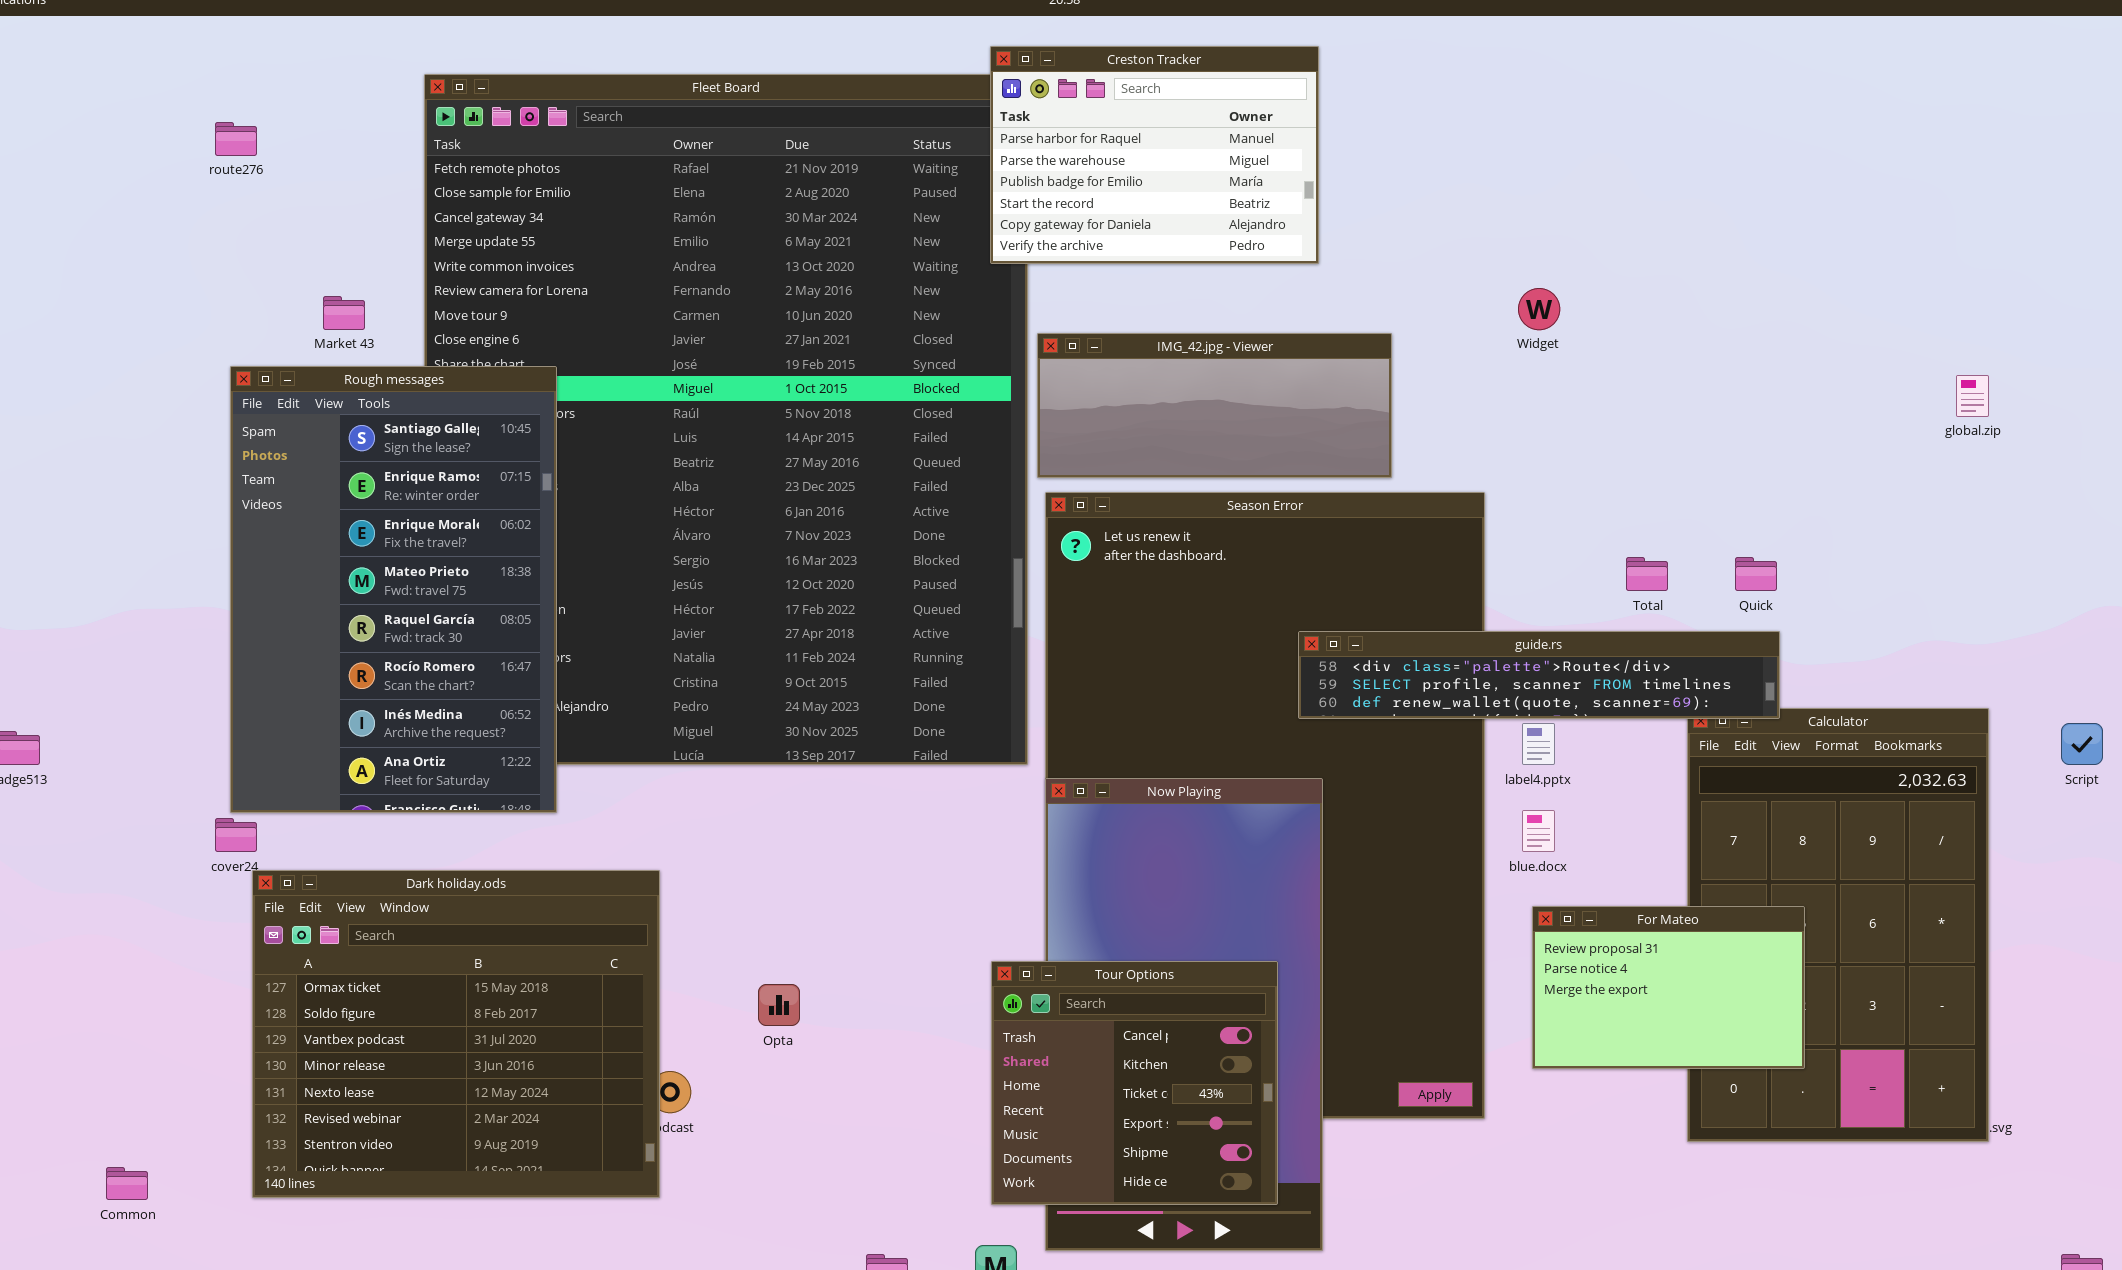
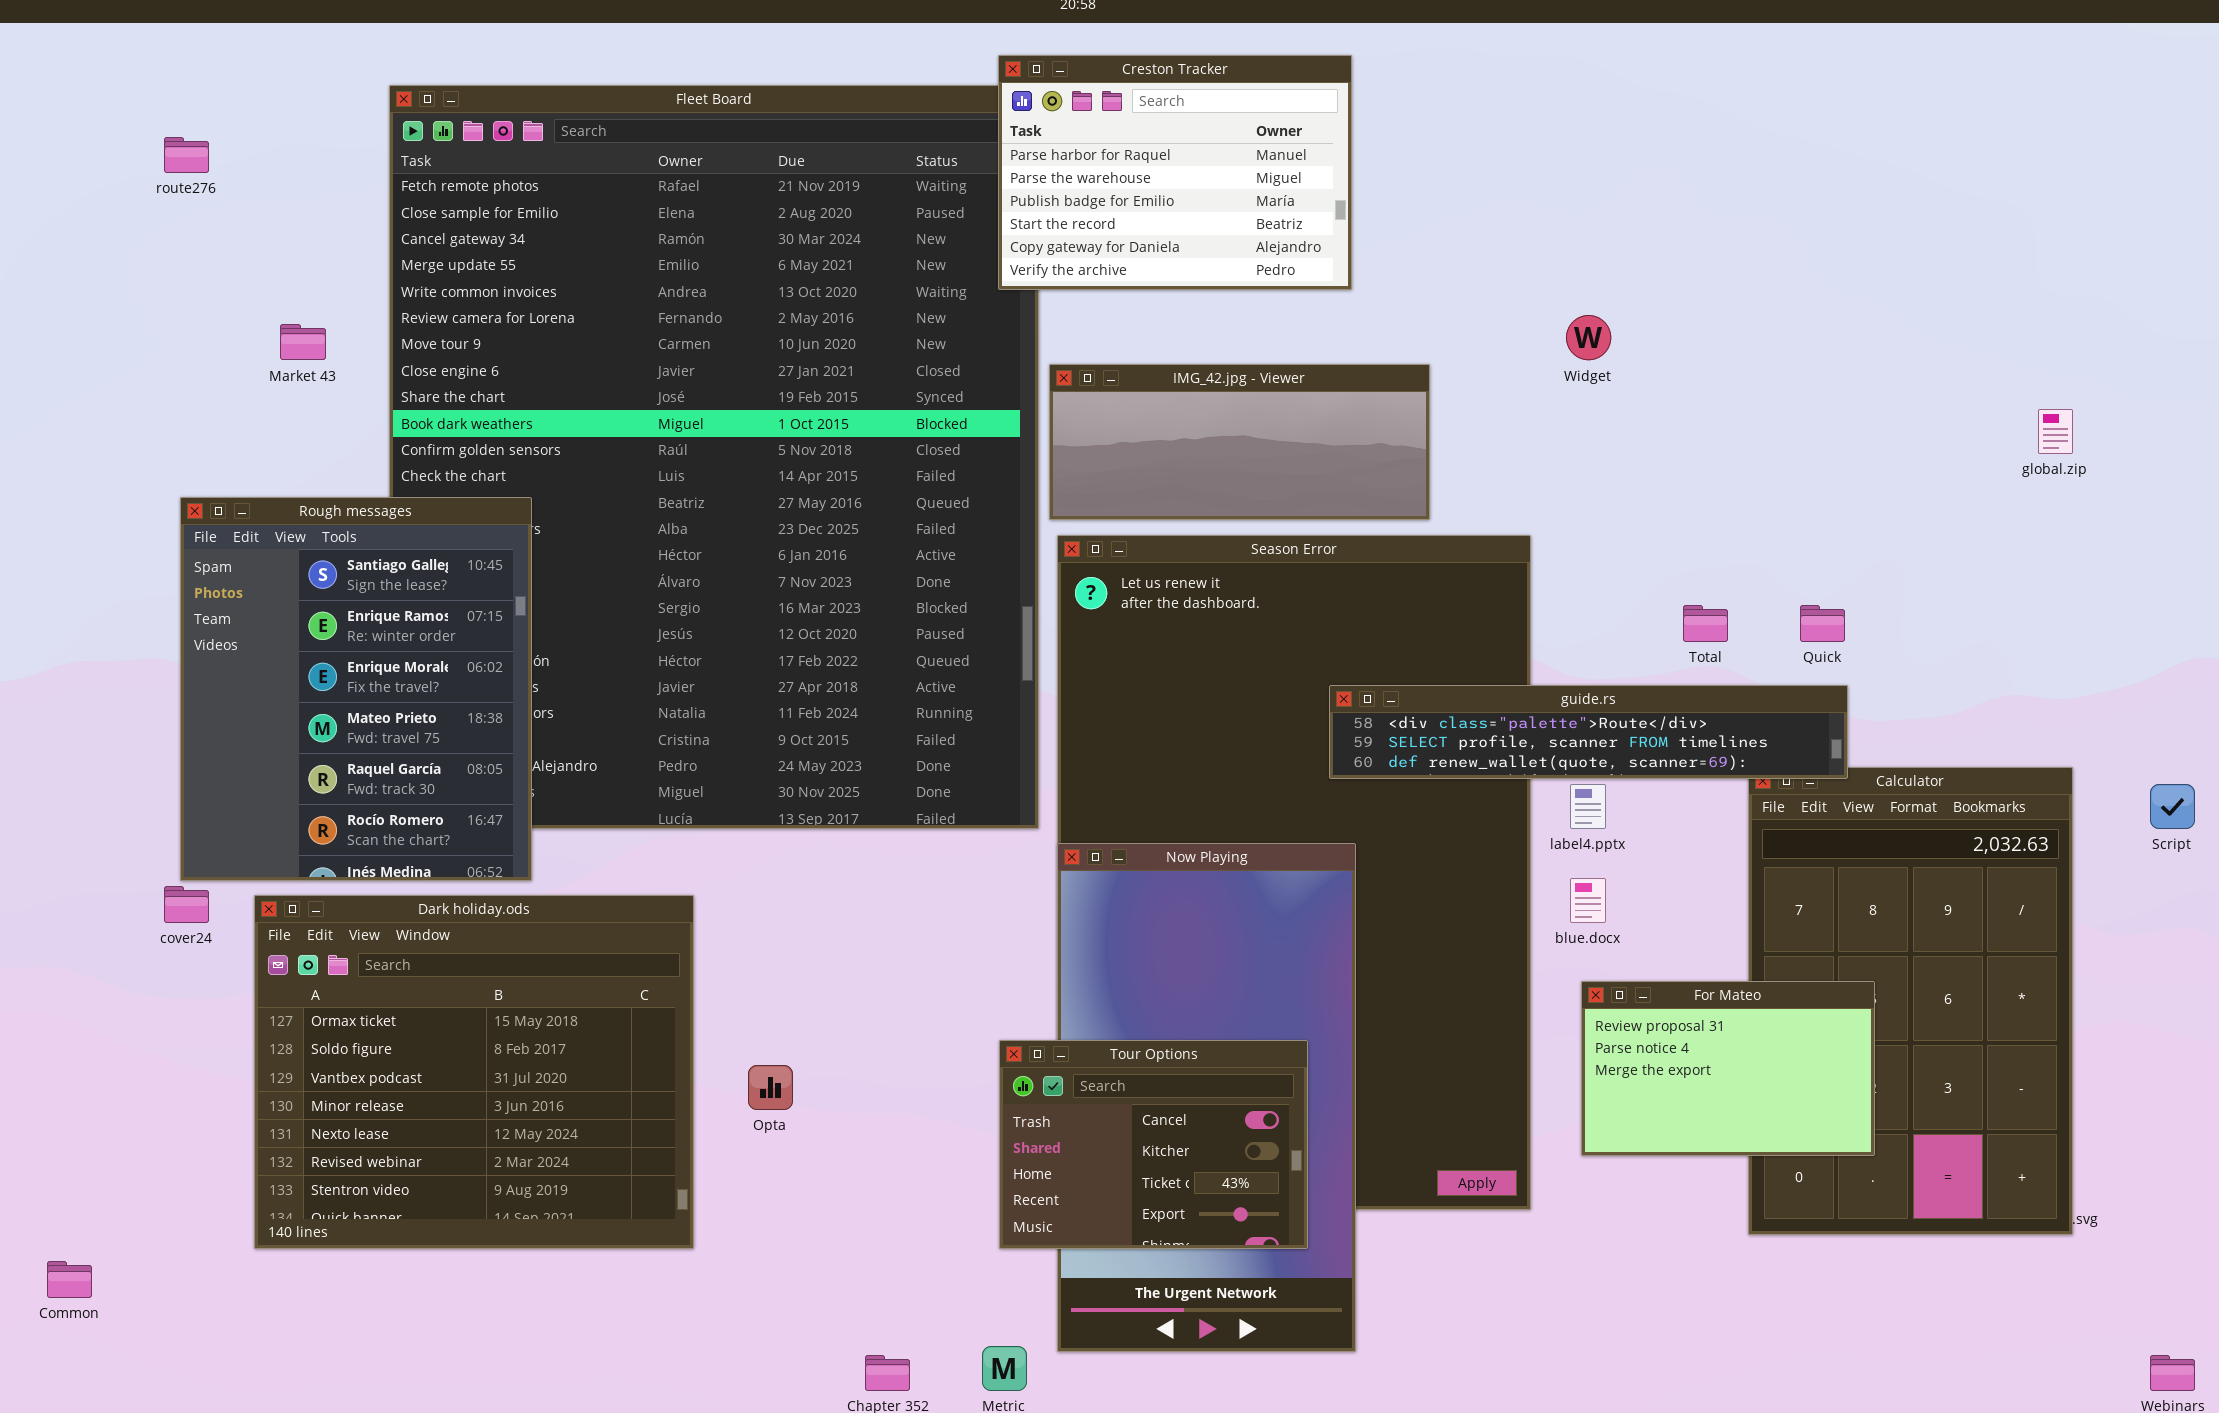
Rough messages: [230,366,557,813] -> [180,497,532,881], resized
Dark holiday.ods: [252,870,660,1198] -> [254,895,694,1249], moved
Tour Options: [991,961,1278,1205] -> [999,1040,1308,1249], resized

